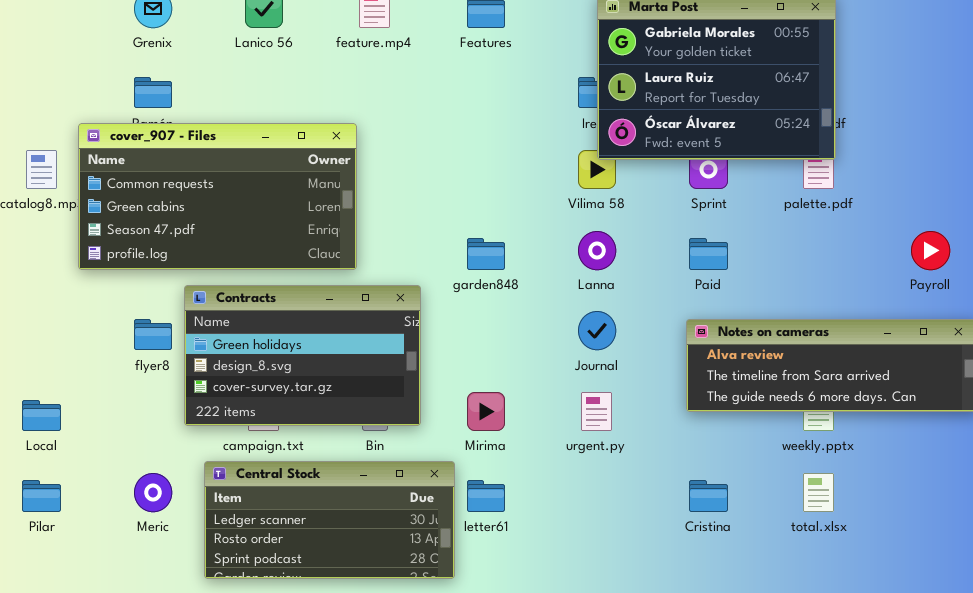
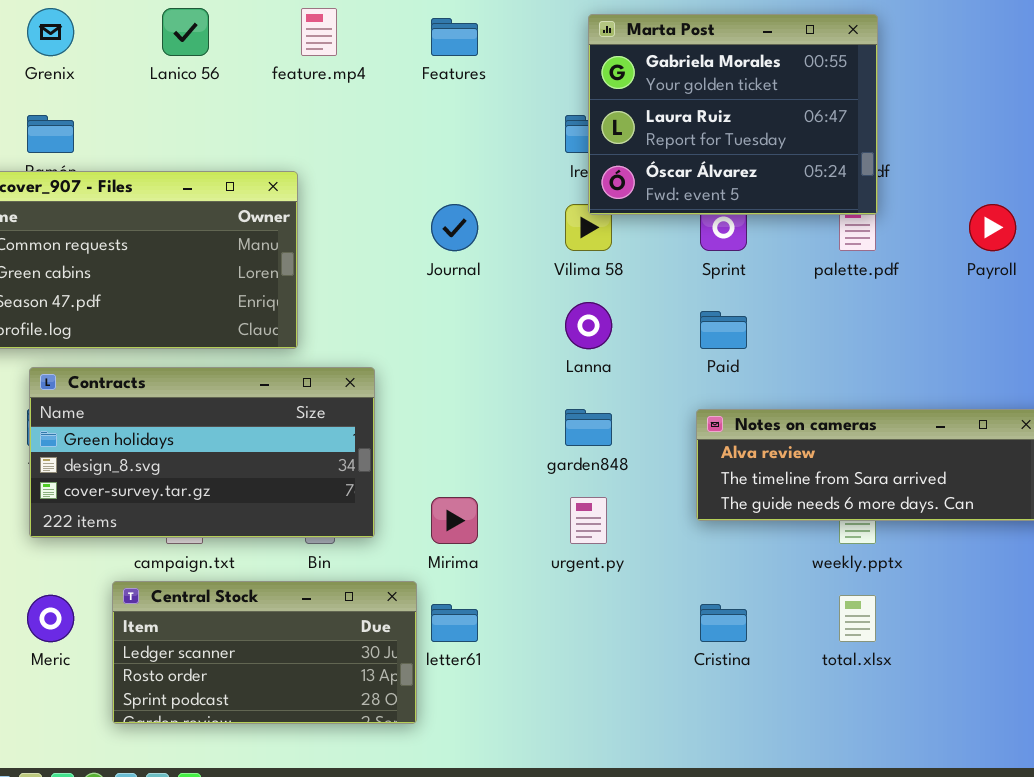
Payroll: [911,231,950,270] -> [969,204,1016,251], moved
garden848: [467,238,505,270] -> [565,409,612,446], moved
Contracts: [184,285,421,426] -> [29,367,375,538], resized
Journal: [578,311,616,350] -> [431,204,478,251], moved

